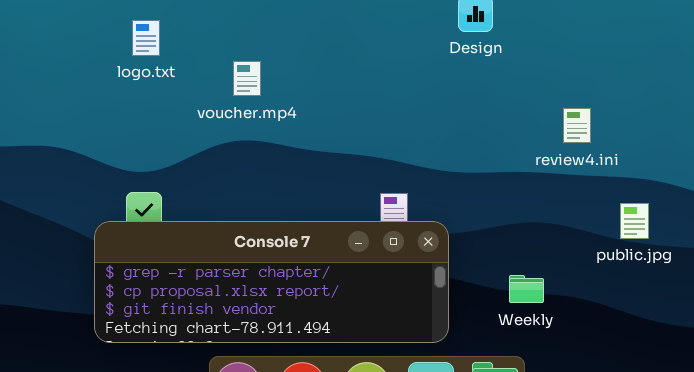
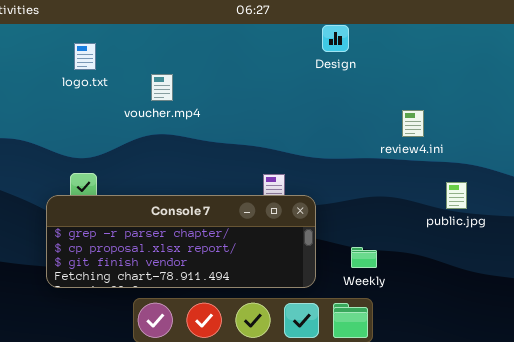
Weekly: [509,275,544,303] -> [351,247,377,268], moved

